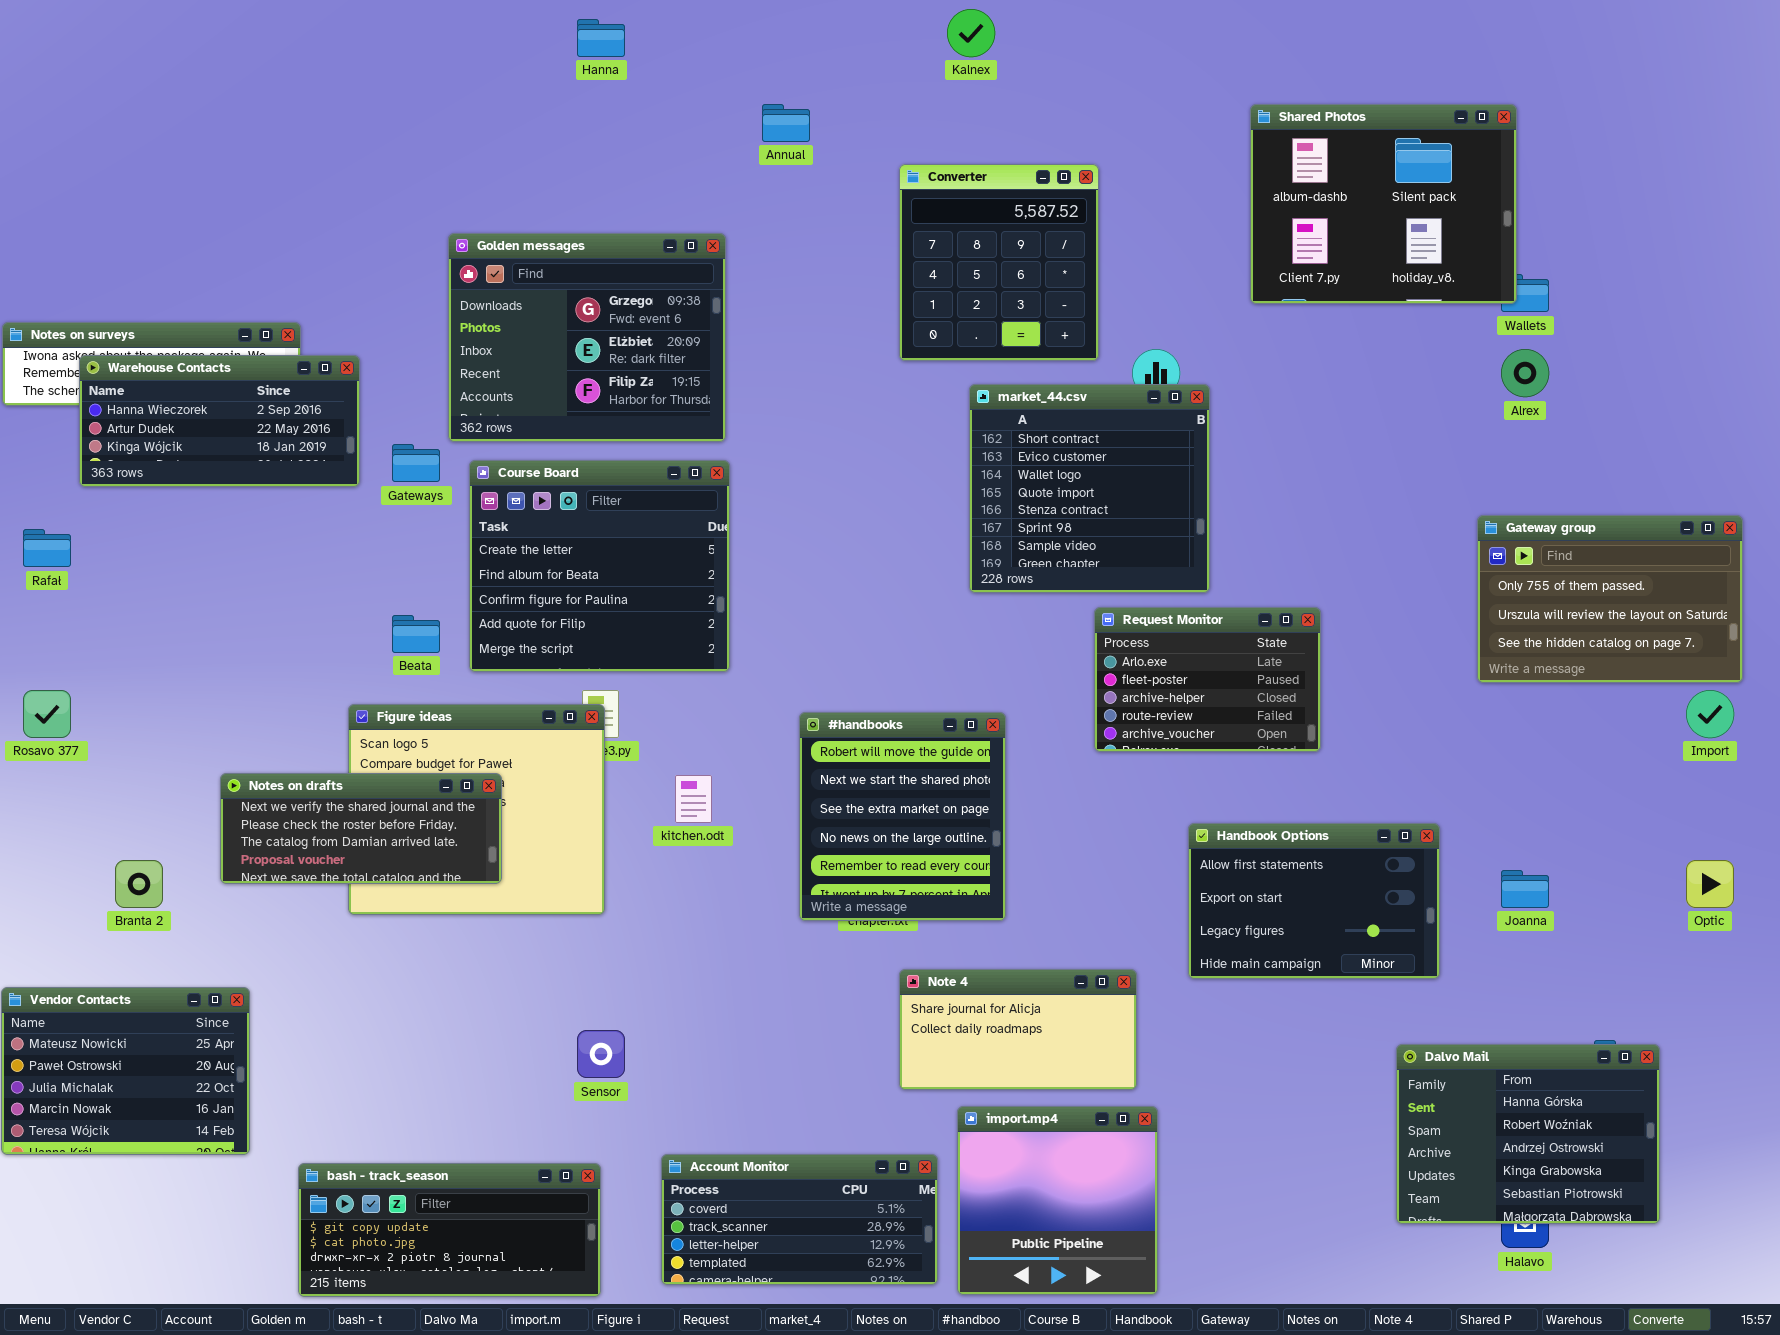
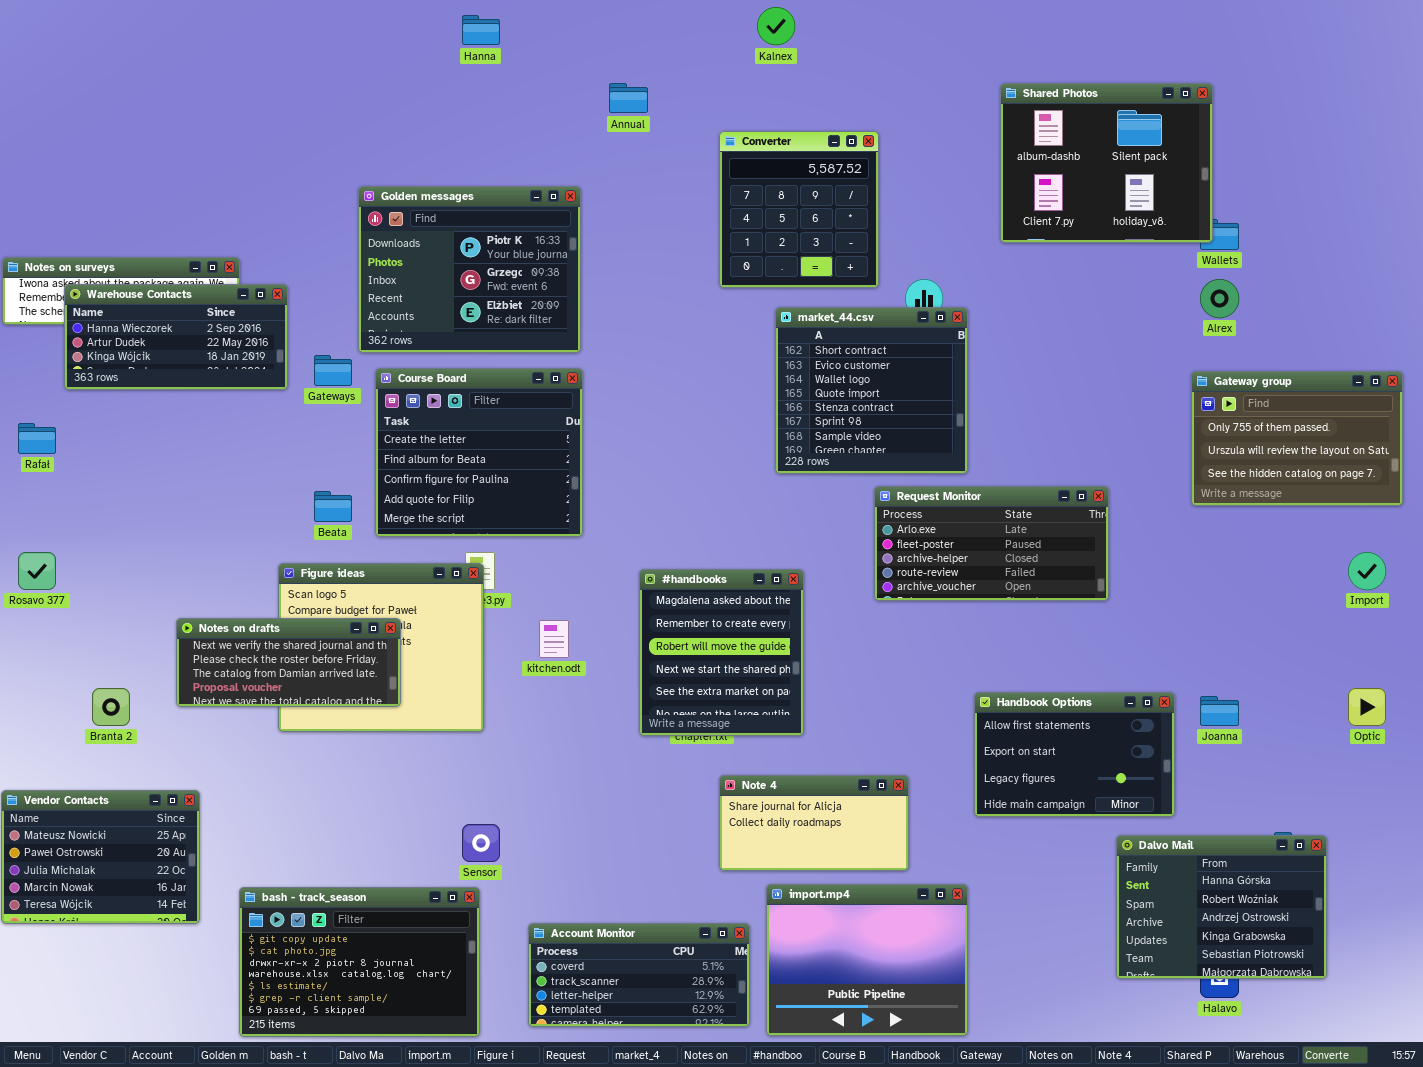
Golden messages: [448,233,726,442] -> [358,186,581,353], scrolled up 1 row
Gateway group: [1477,515,1743,683] -> [1191,371,1403,506], moved
Request Monitor: [1094,607,1321,752] -> [874,486,1109,601], resized
#handbooks: [799,712,1006,921] -> [639,569,804,736], scrolled up 2 rows
Handbook Options: [1188,823,1440,979] -> [974,692,1175,817], moved
import.mp4: [957,1106,1158,1295] -> [766,884,968,1036], resized
bash - track_season: [298,1163,601,1297] -> [239,887,480,1037], resized

